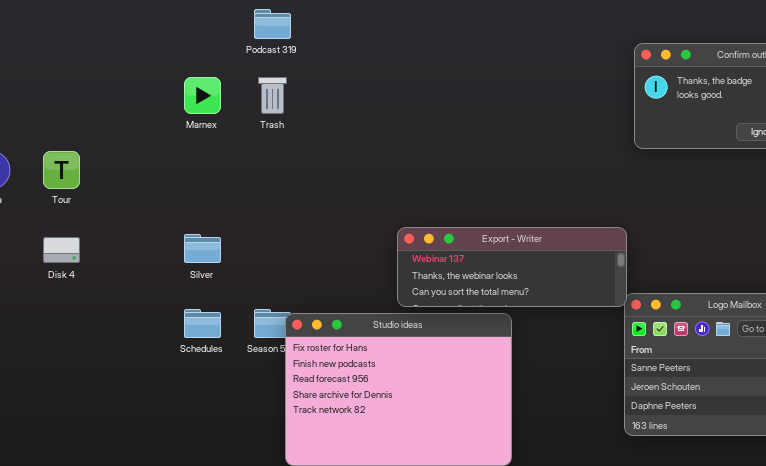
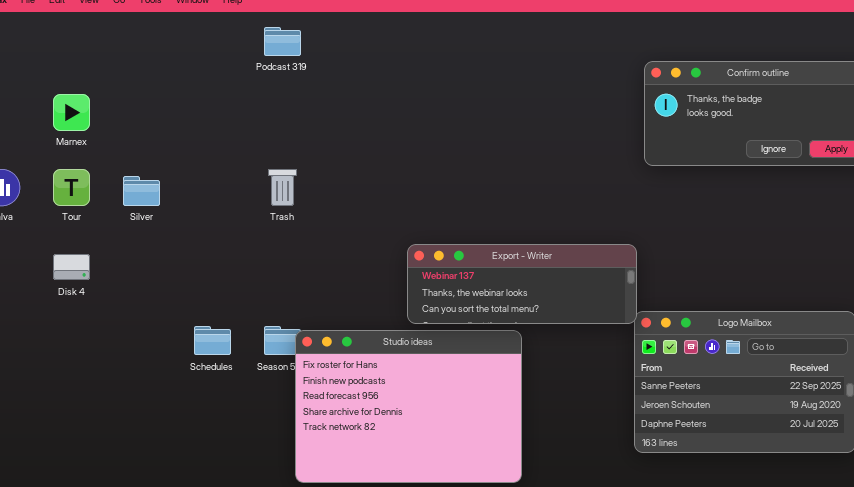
Marnex: [184,77,221,114] -> [53,94,90,131], moved
Trash: [258,77,287,114] -> [268,169,297,206], moved
Silver: [184,234,221,263] -> [123,176,160,206], moved

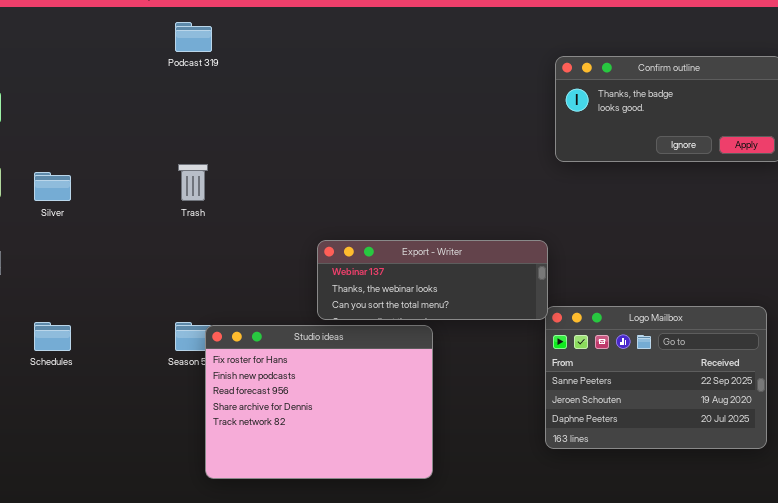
Schedules: [194,326,231,355] -> [34,322,71,351], moved

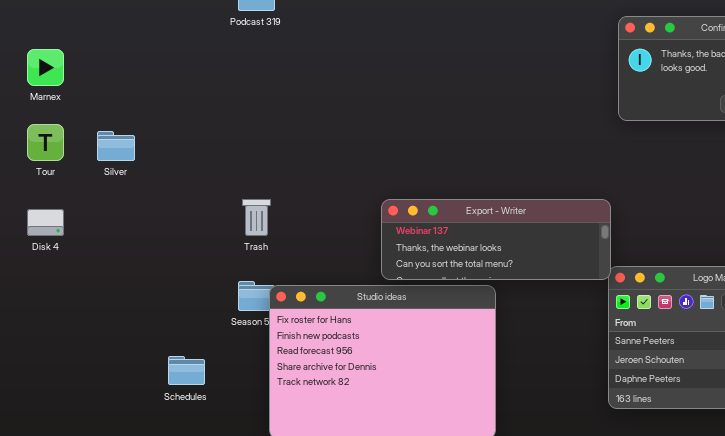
Trash: [178,164,208,201] -> [242,199,271,236], moved
Schedules: [34,322,71,351] -> [168,356,205,385], moved

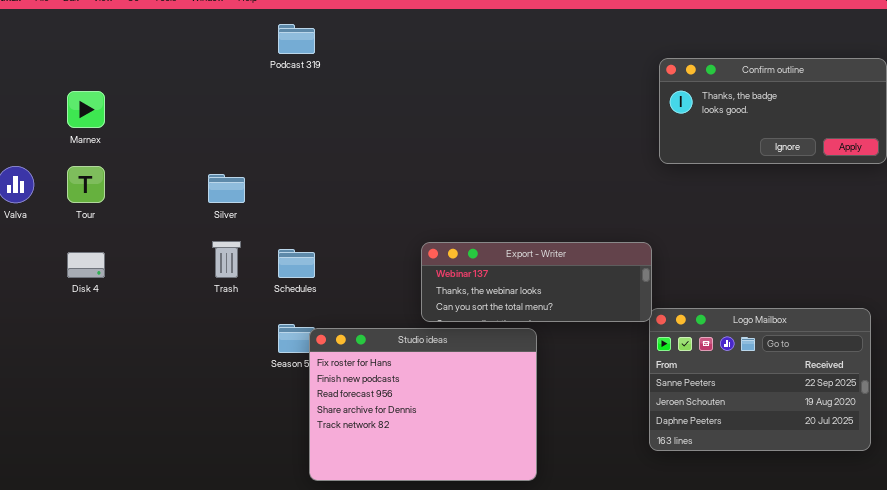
Silver: [97,131,135,161] -> [208,174,245,203], moved
Trash: [242,199,271,236] -> [212,241,241,278], moved
Schedules: [168,356,205,385] -> [278,249,315,278], moved

